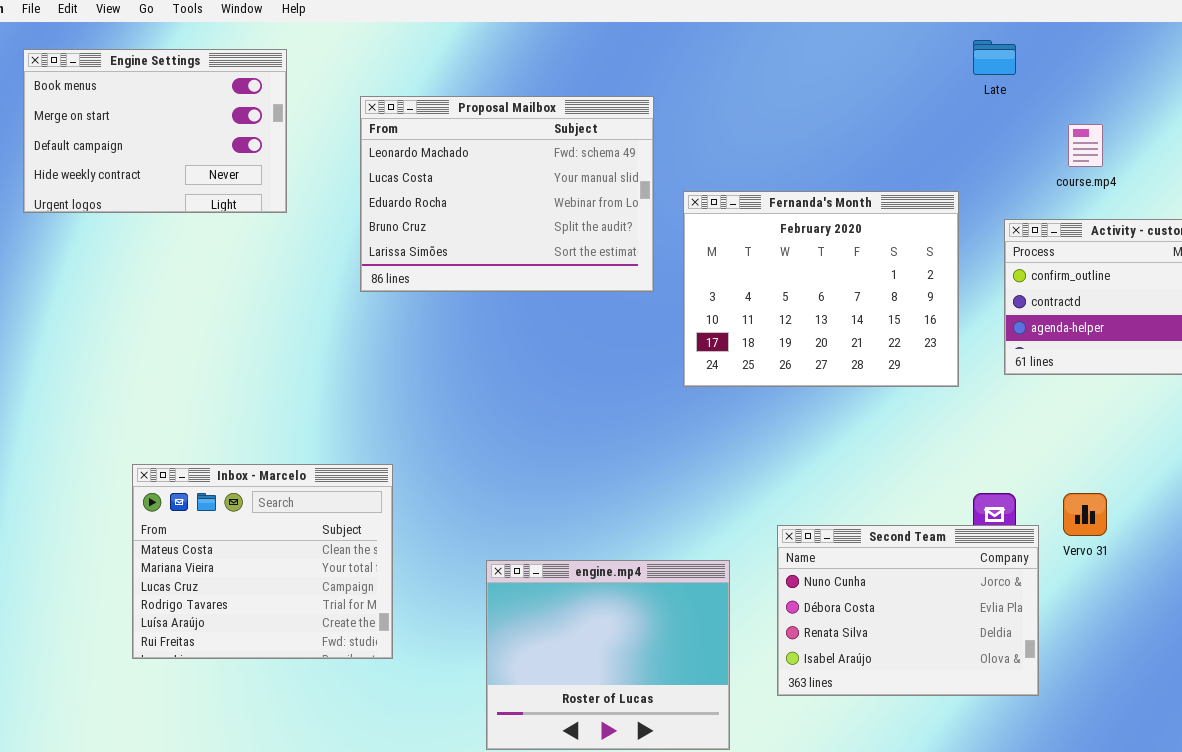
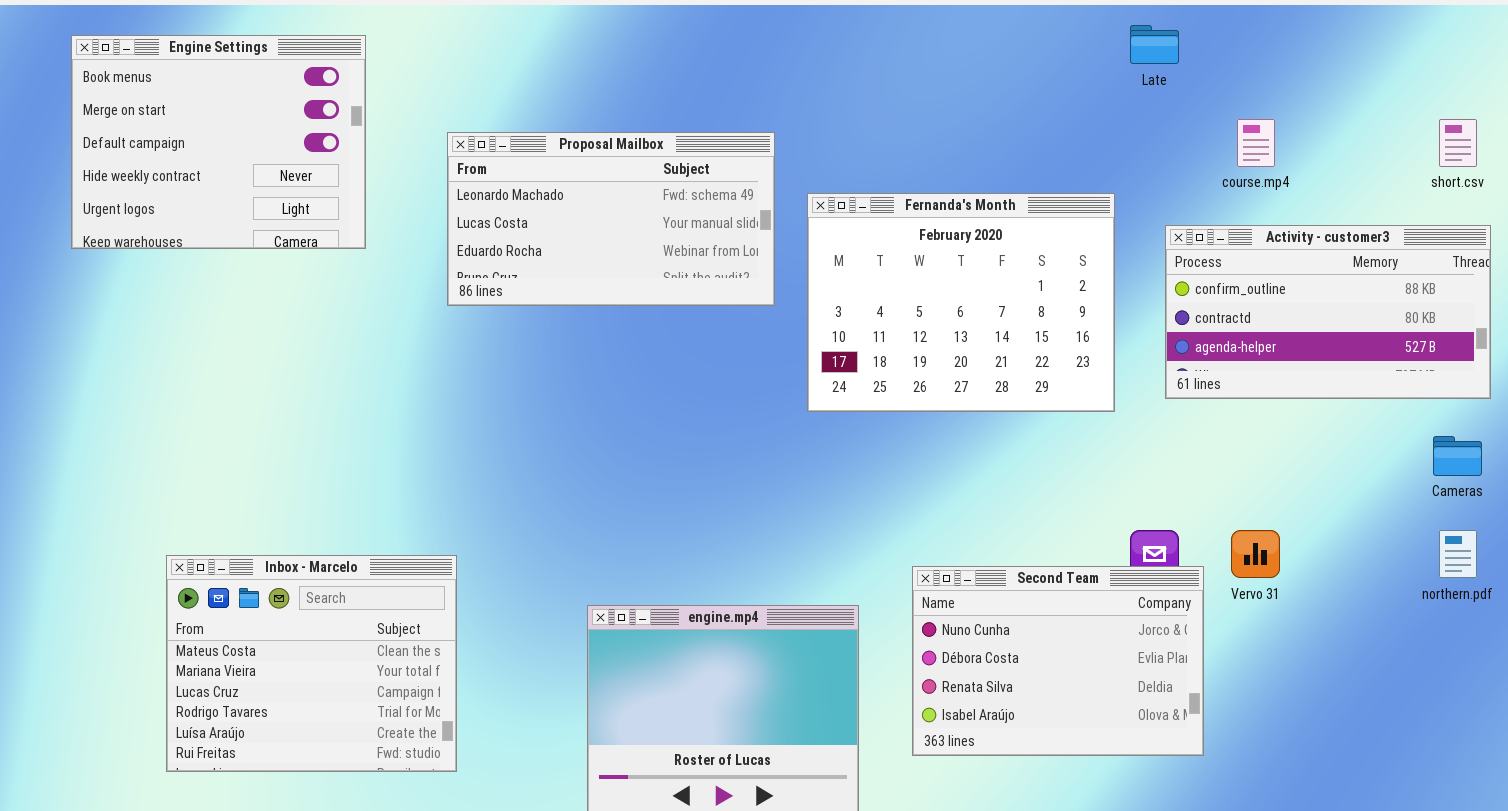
Engine Settings: [23,49,287,213] -> [71,35,366,249], resized
Proposal Mailbox: [360,96,654,292] -> [447,132,775,306], resized
Inbox - Marcelo: [132,464,393,659] -> [166,555,457,772], moved

